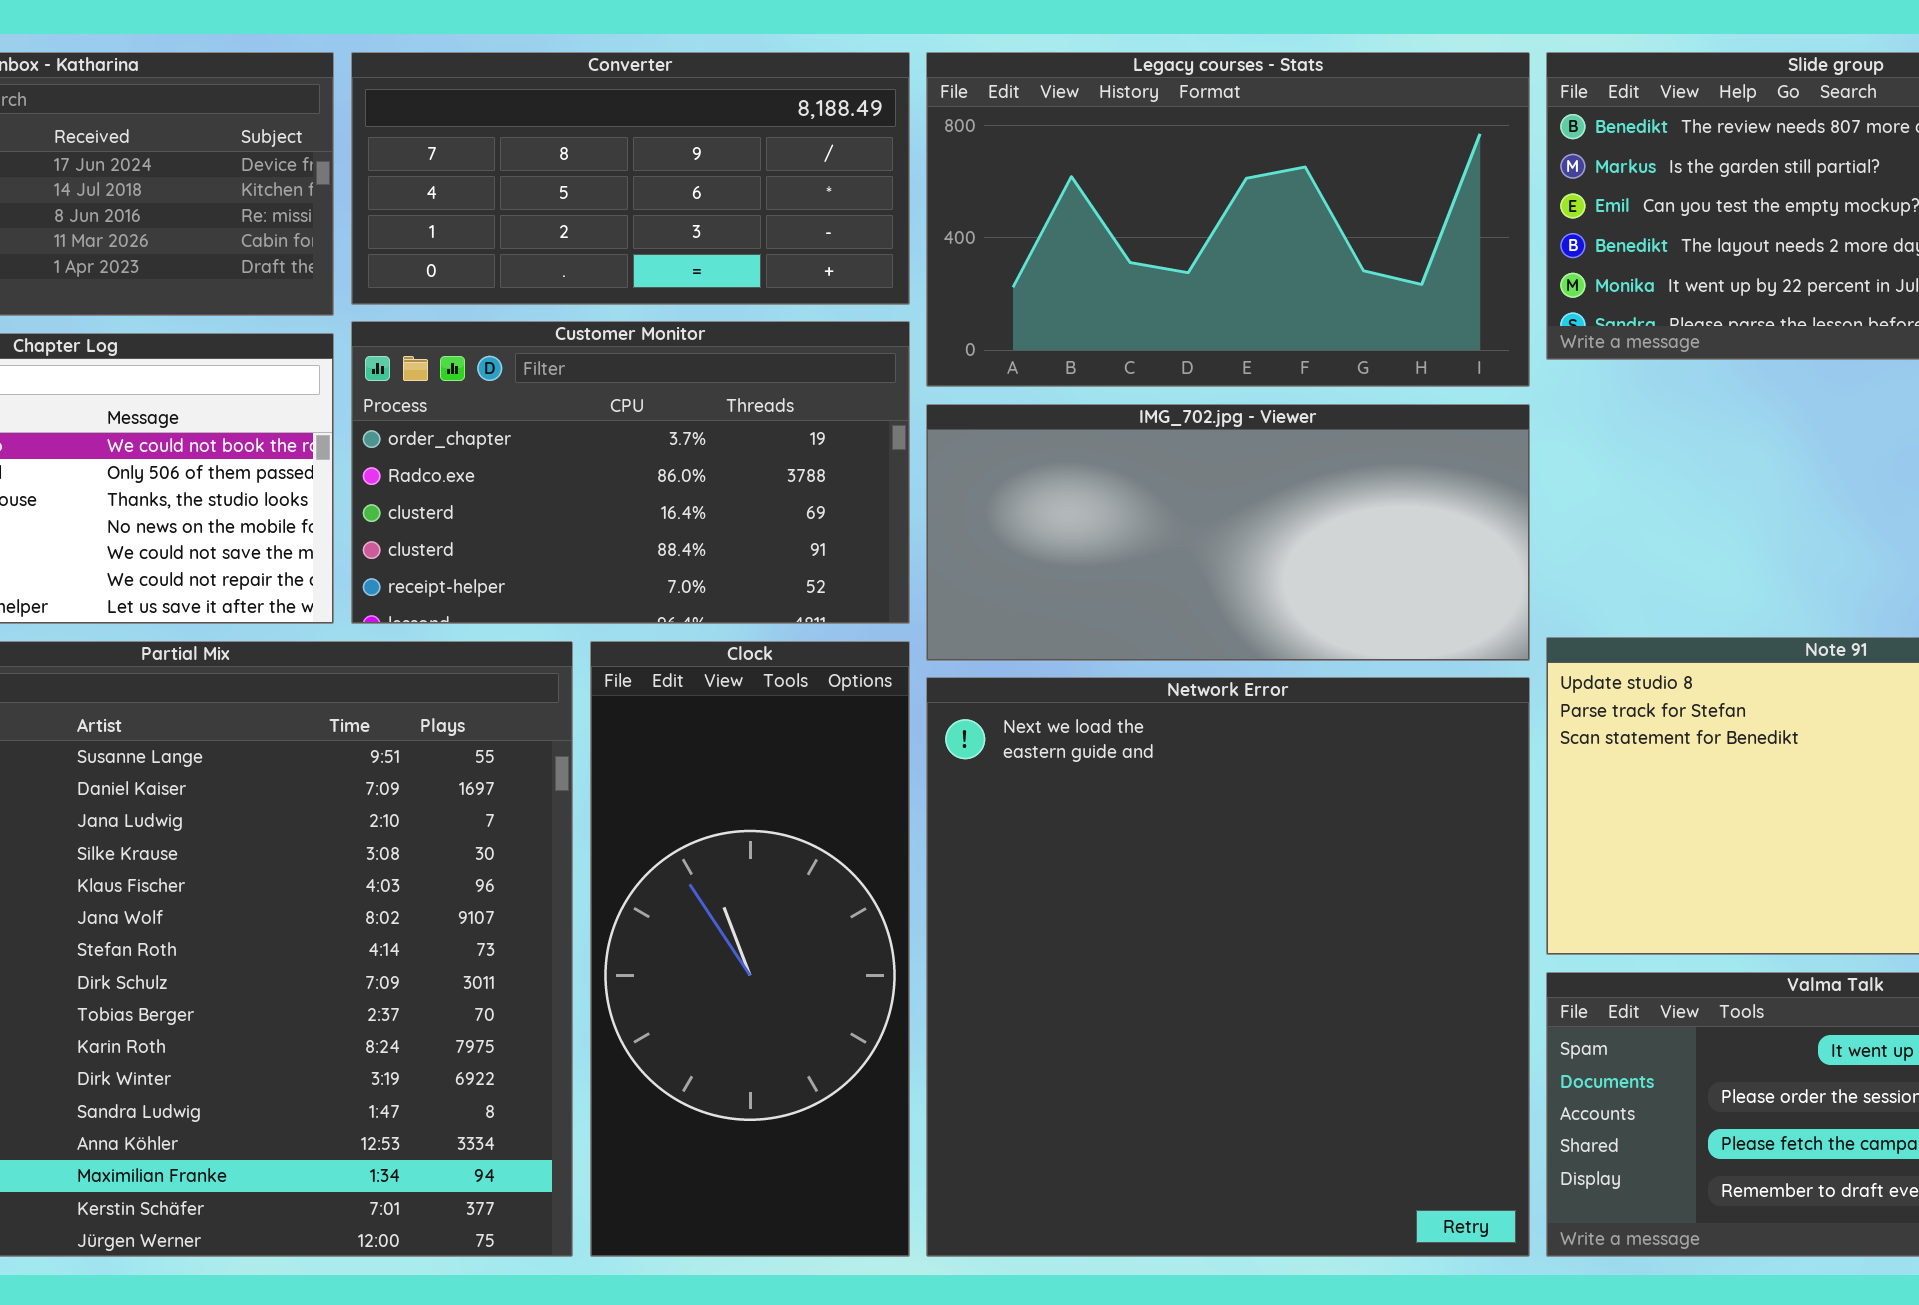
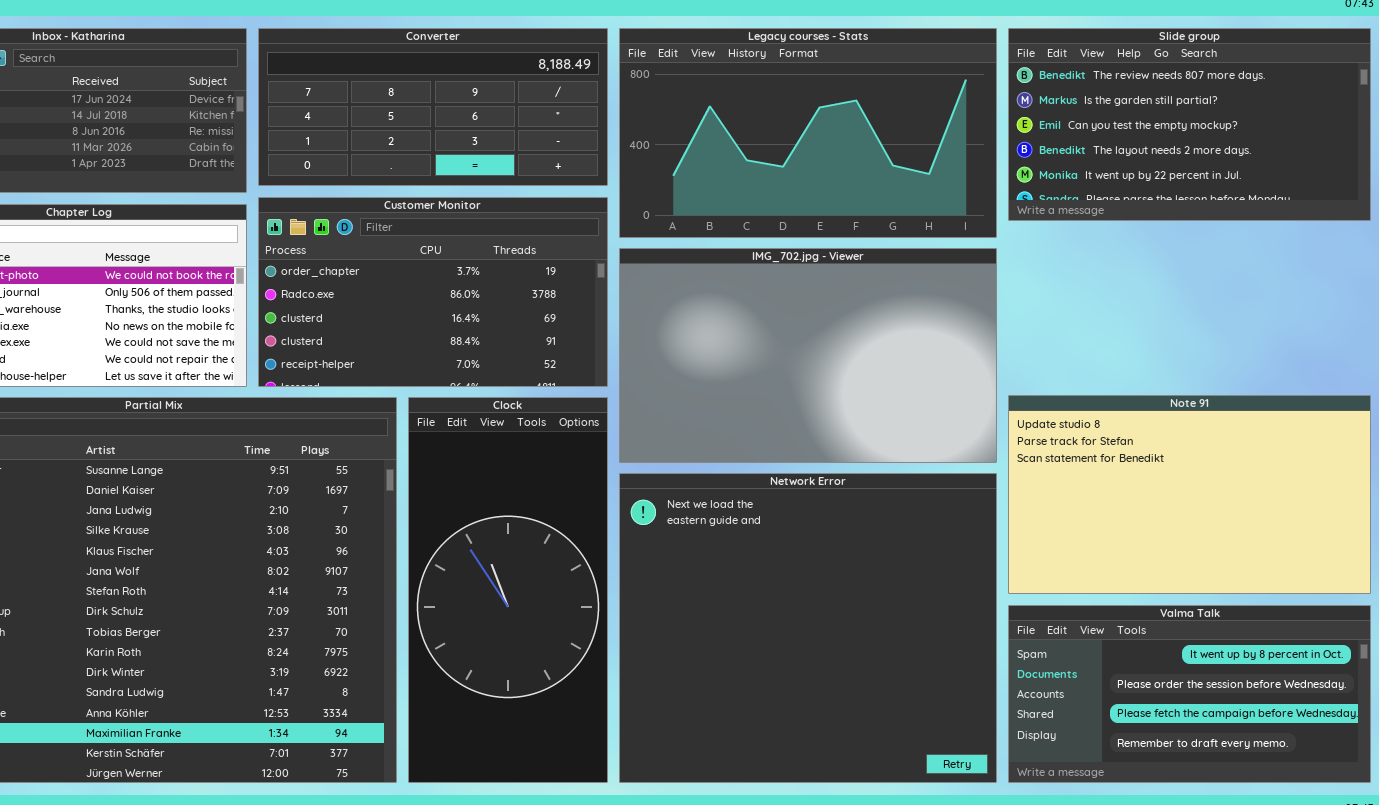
IMG_702.jpg - Viewer: [926,404,1530,661] -> [619,248,997,463], resized
Network Error: [926,677,1530,1257] -> [619,473,997,783], resized

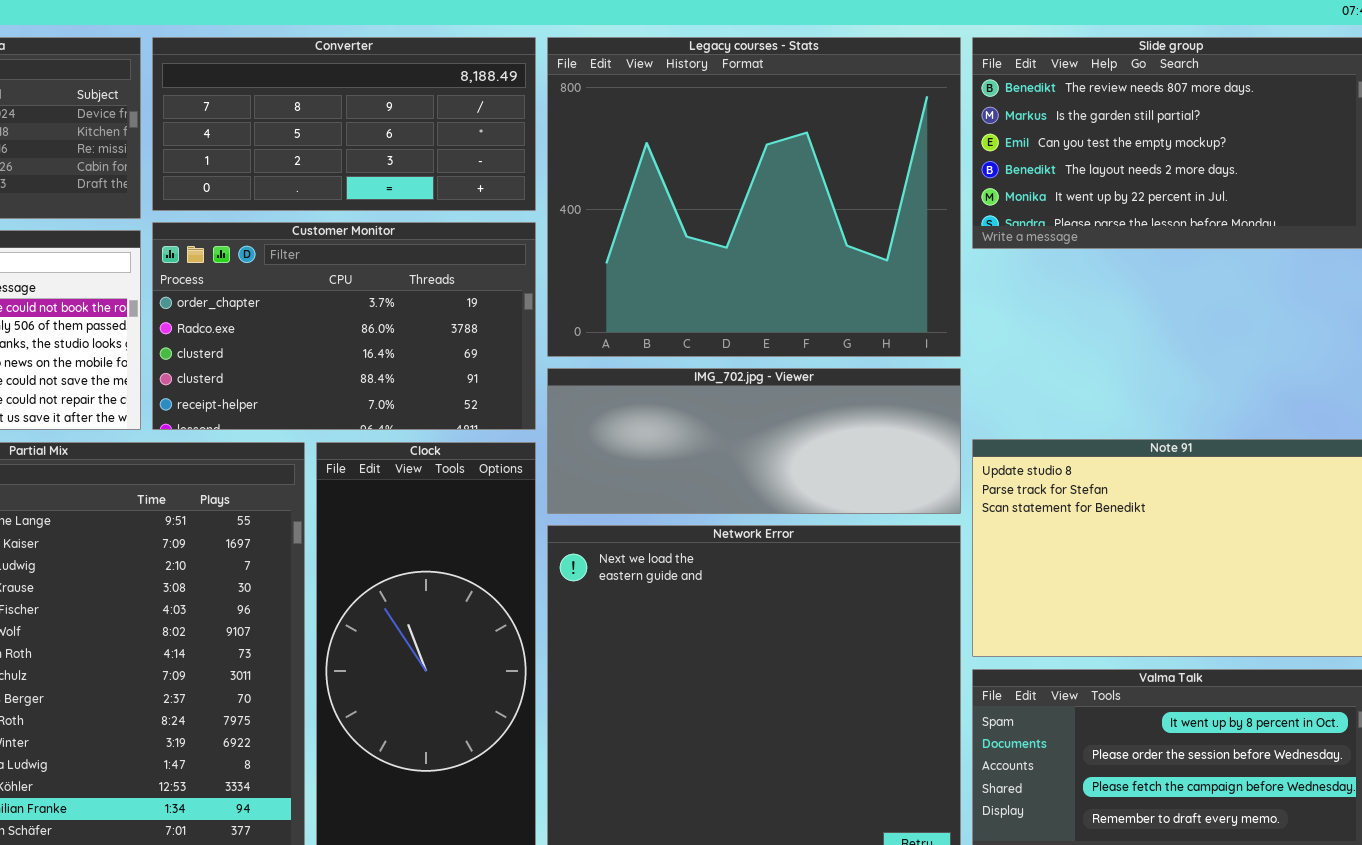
Legacy courses - Stats: [619,28,997,238] -> [547,37,961,357], resized
IMG_702.jpg - Viewer: [619,248,997,463] -> [547,368,961,514], resized

